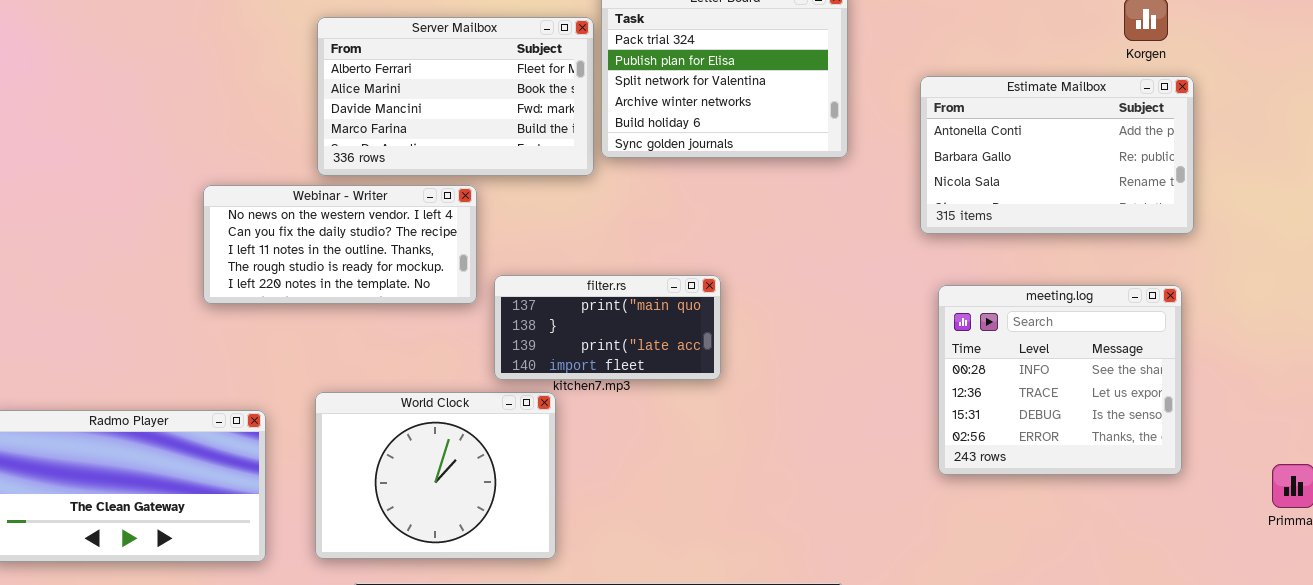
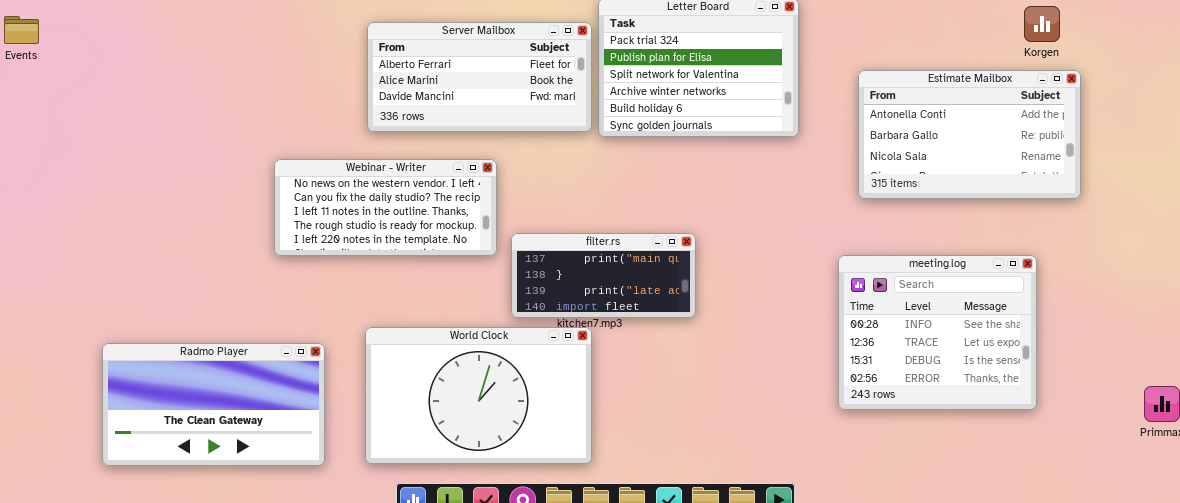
Server Mailbox: [317,17,594,176] -> [367,22,592,132], resized
meeting.log: [938,285,1182,475] -> [838,255,1037,410], moved
World Clock: [315,392,556,559] -> [365,327,592,464], resized

